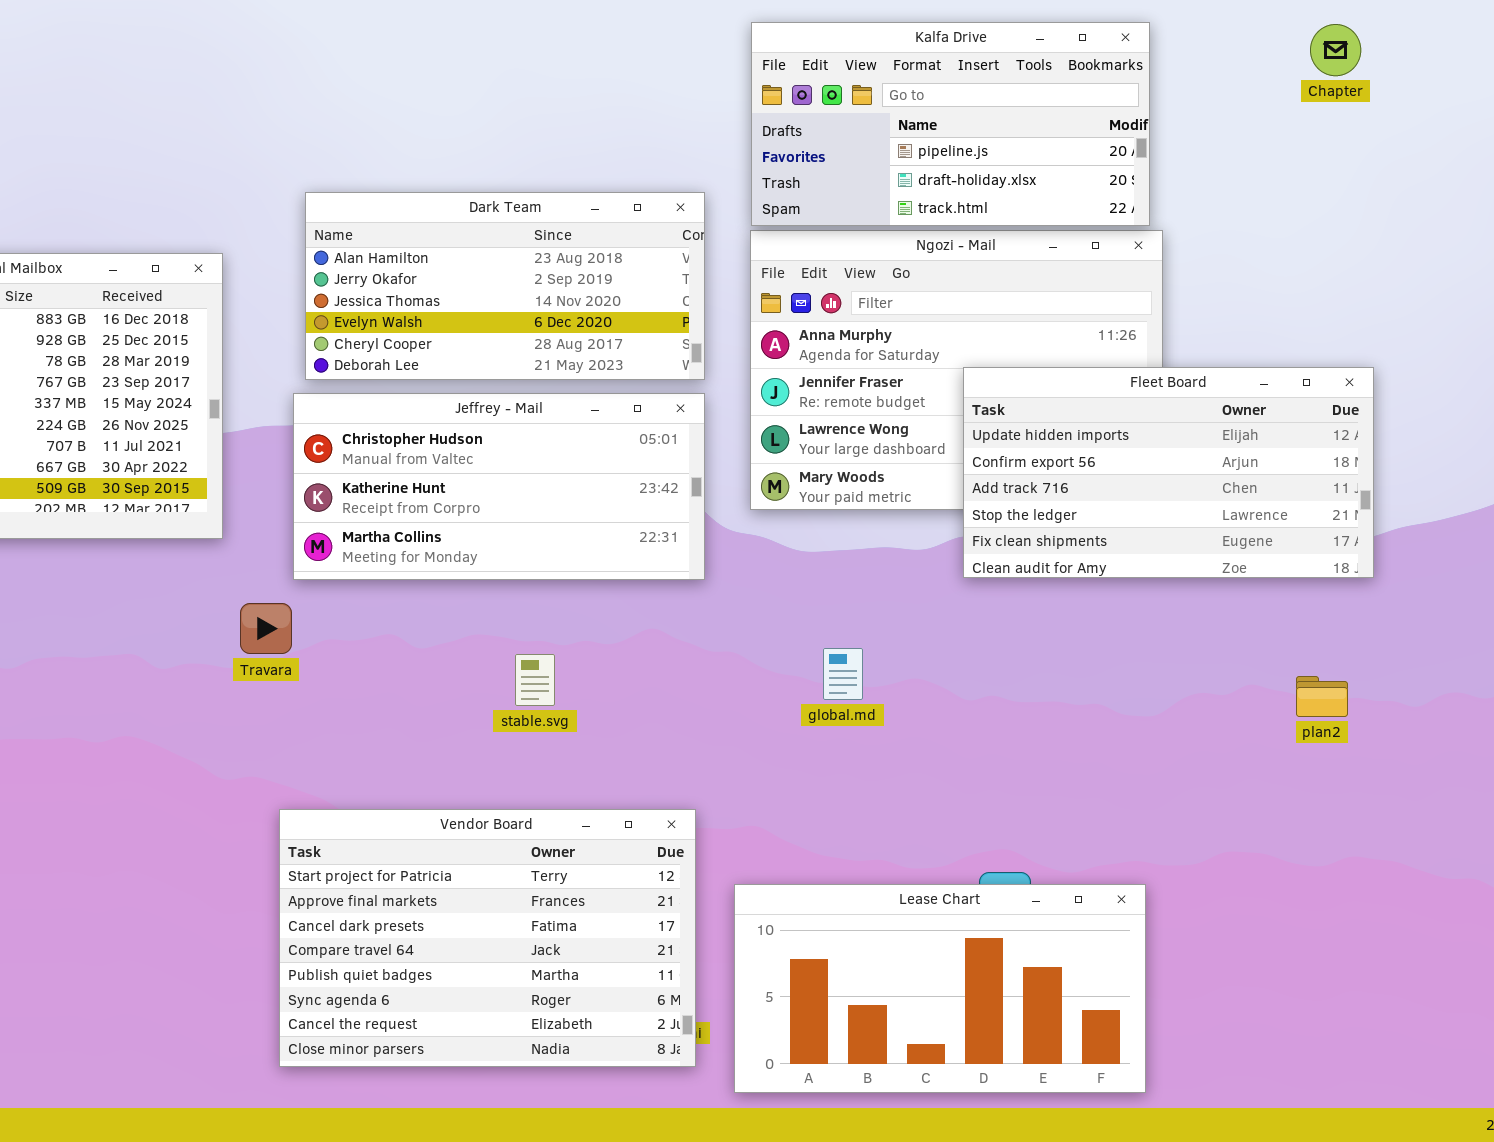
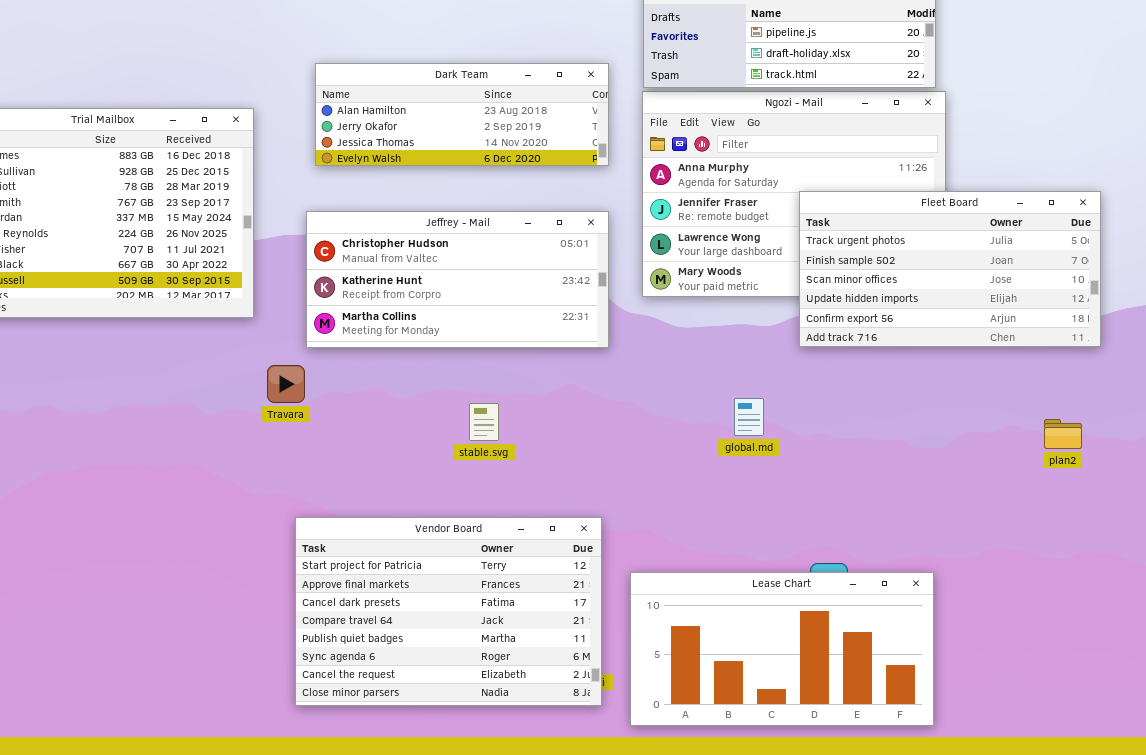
Dark Team: [305,192,705,380] -> [315,63,609,166], resized
Fleet Board: [963,367,1374,578] -> [799,191,1101,347], scrolled up 3 rows
global.md: [823,648,863,700] -> [734,398,764,436], moved

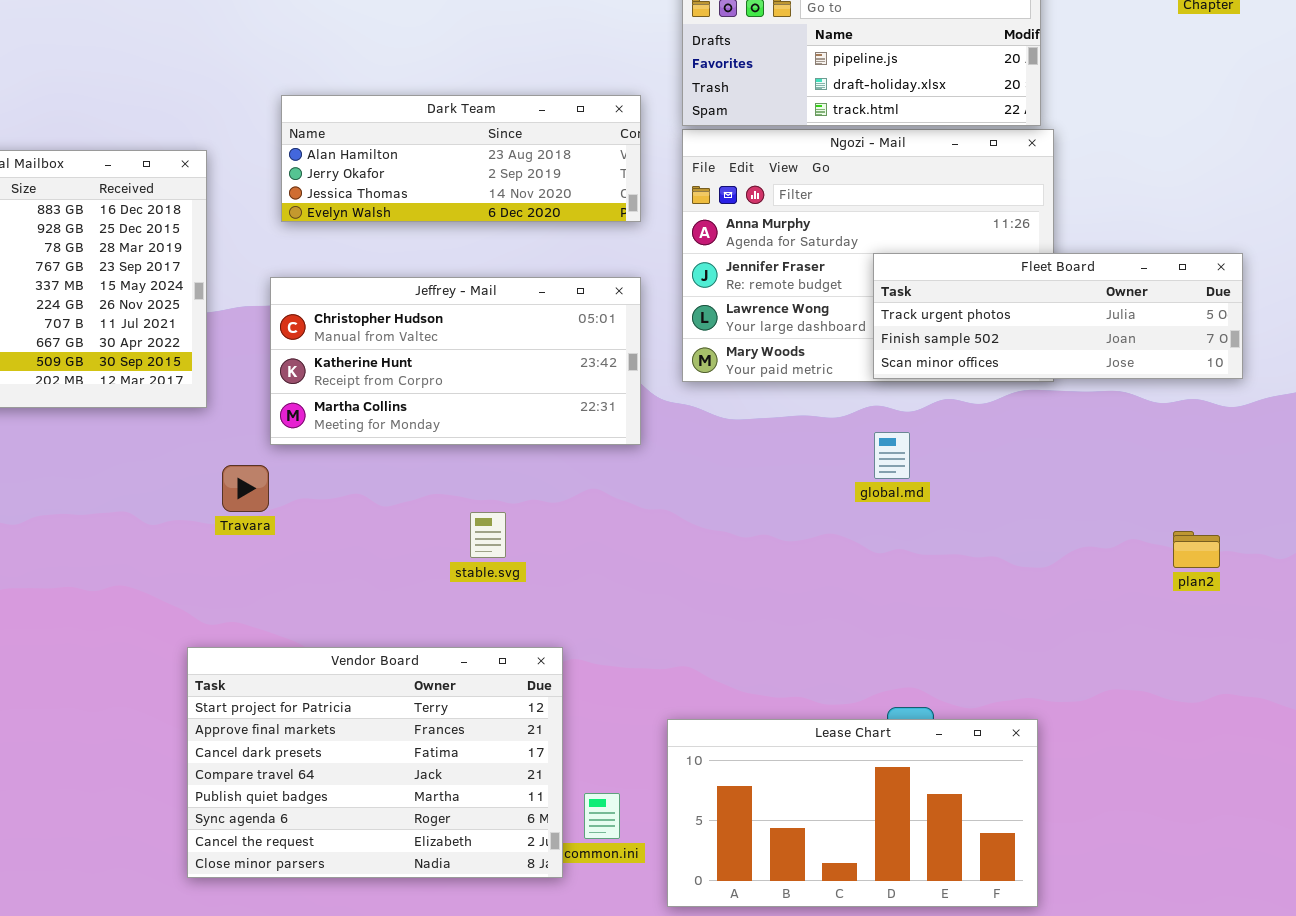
Fleet Board: [799,191,1101,347] -> [873,253,1243,379], resized
global.md: [734,398,764,436] -> [874,432,910,479], moved
Vendor Board: [295,517,602,706] -> [187,647,563,878], moved

